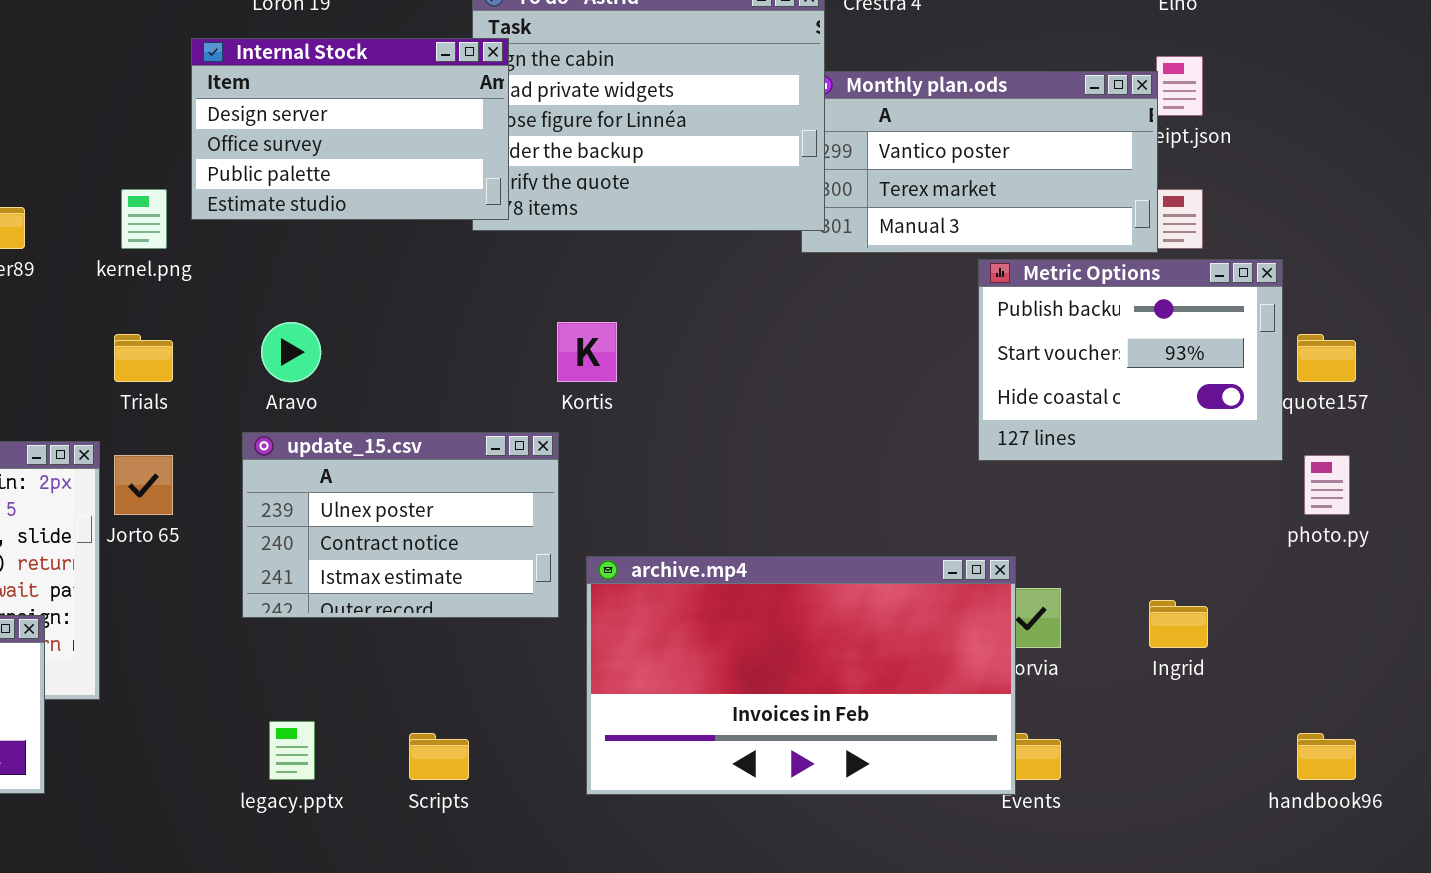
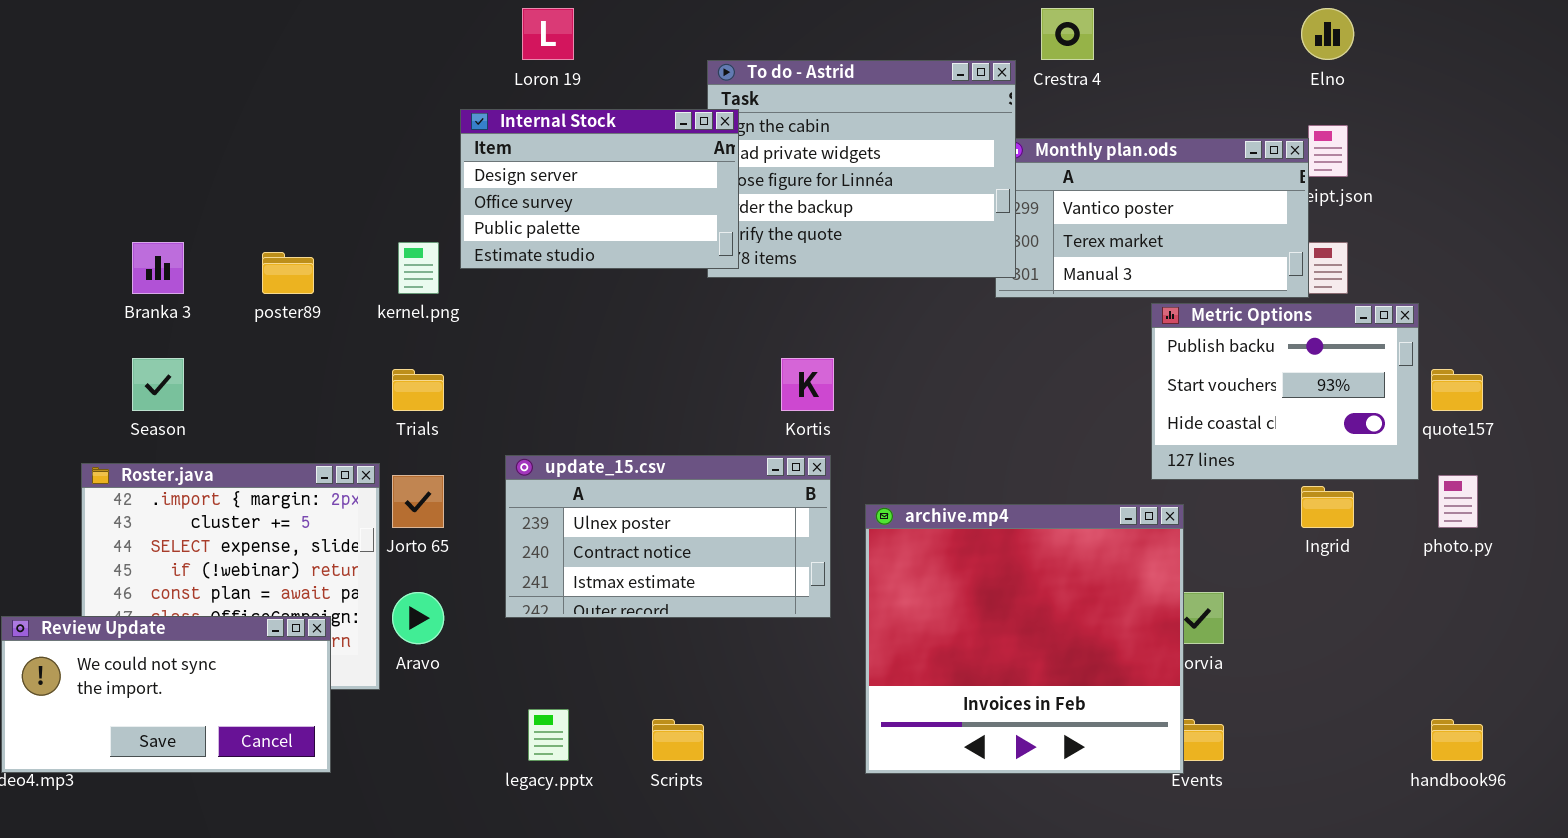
Aravo: [261,322,321,382] -> [392,592,444,644], moved
update_15.csv: [242,432,559,618] -> [505,455,831,618], resized
archive.mp4: [586,556,1016,795] -> [865,504,1184,774], resized
Ingrid: [1149,600,1208,648] -> [1301,486,1354,528], moved

